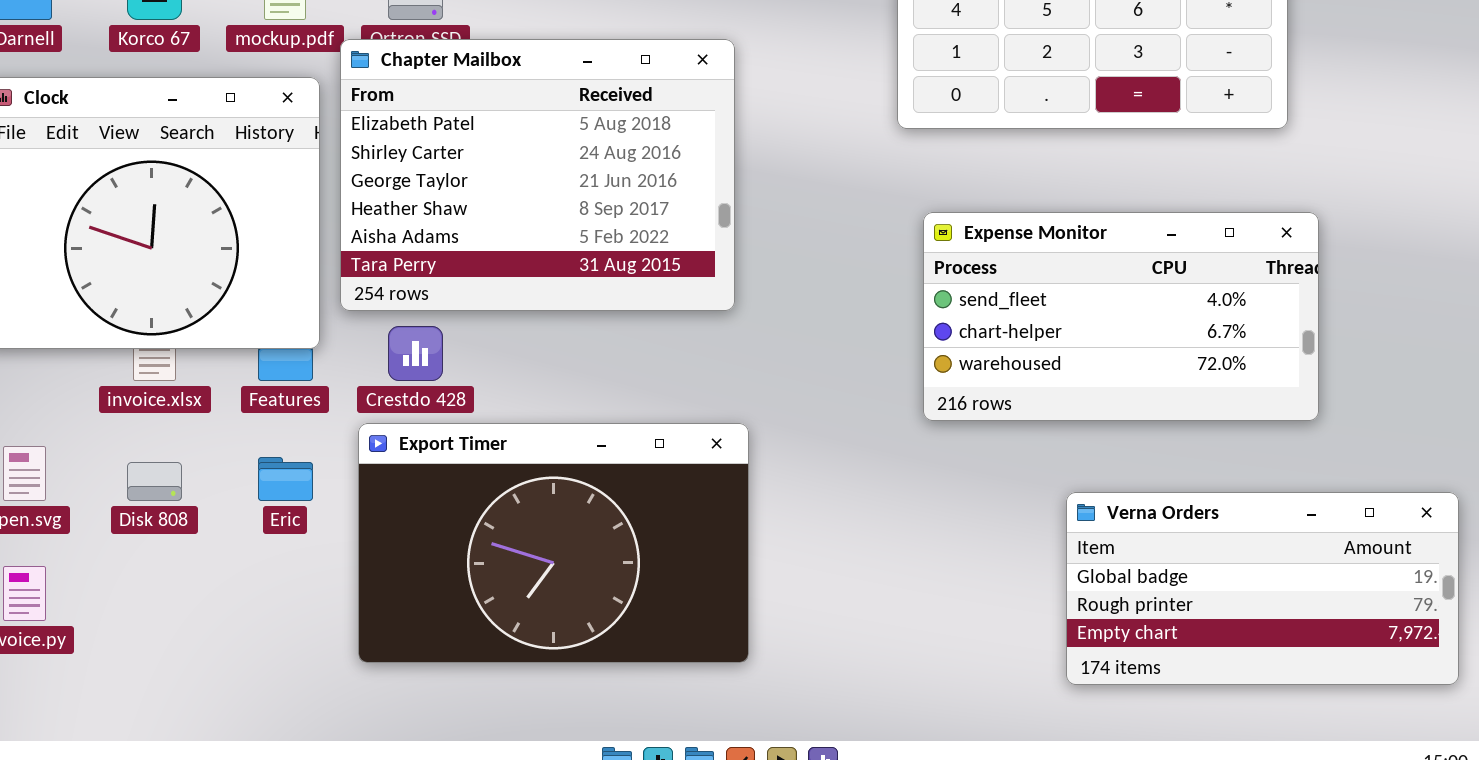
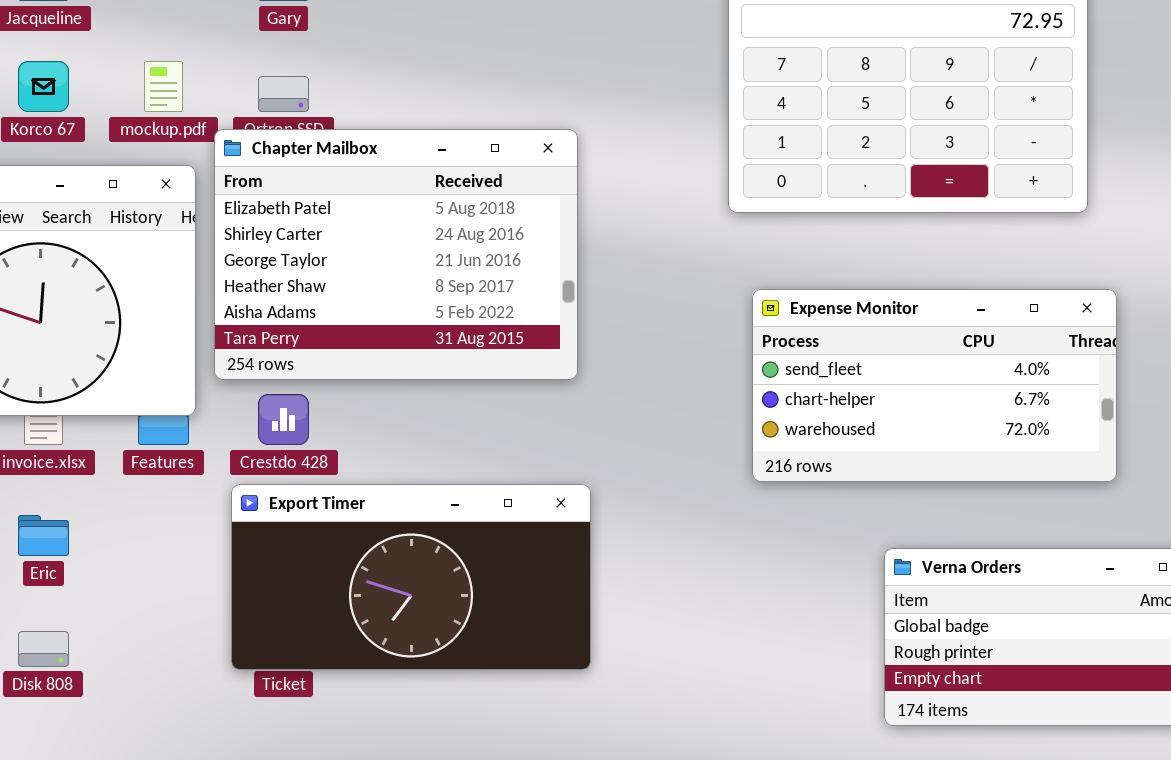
Export Timer: [358,423,749,663] -> [231,484,591,670], resized
Eric: [258,457,313,501] -> [18,515,69,556], moved
Disk 808: [127,462,182,501] -> [18,631,69,667], moved

